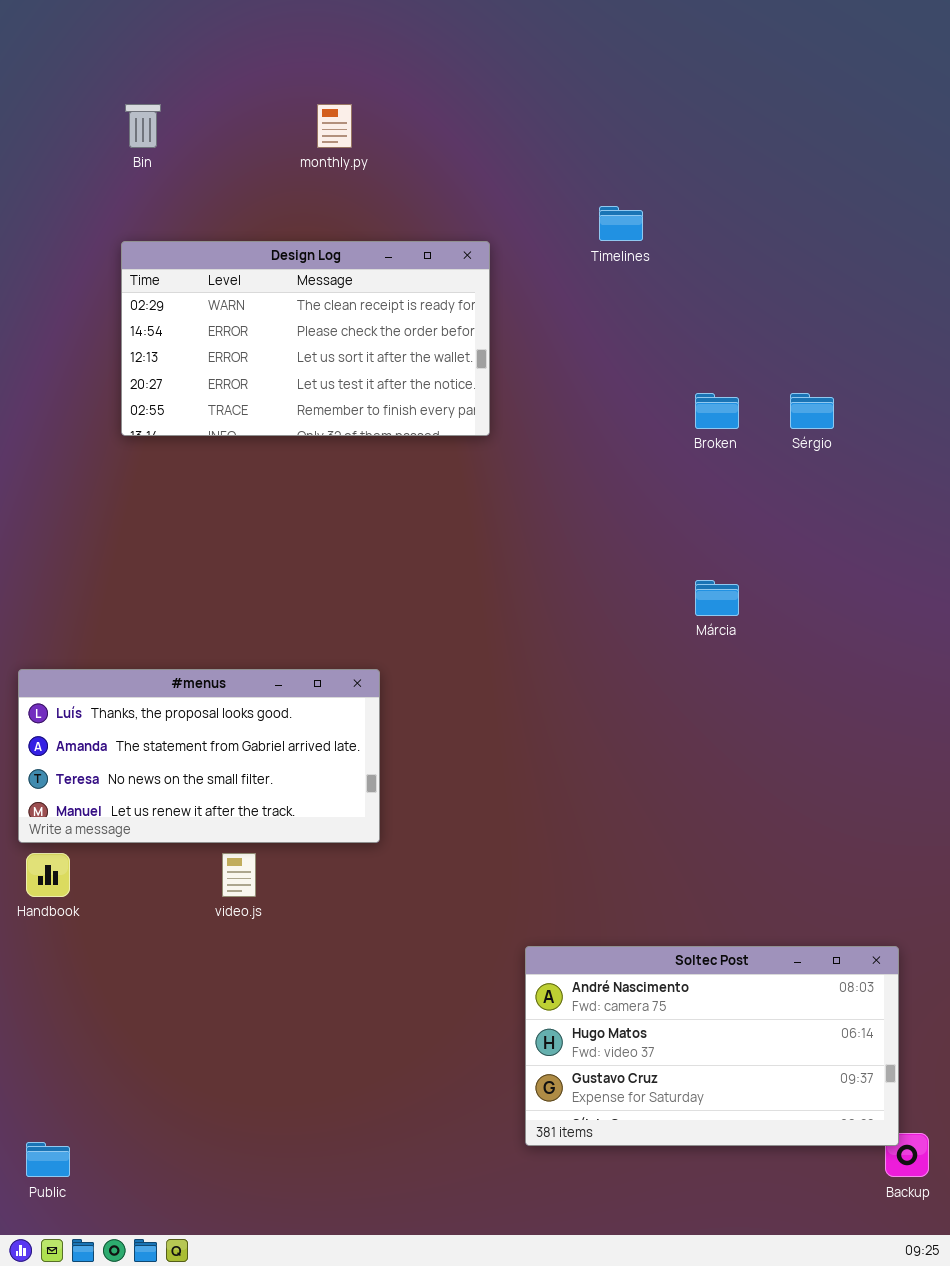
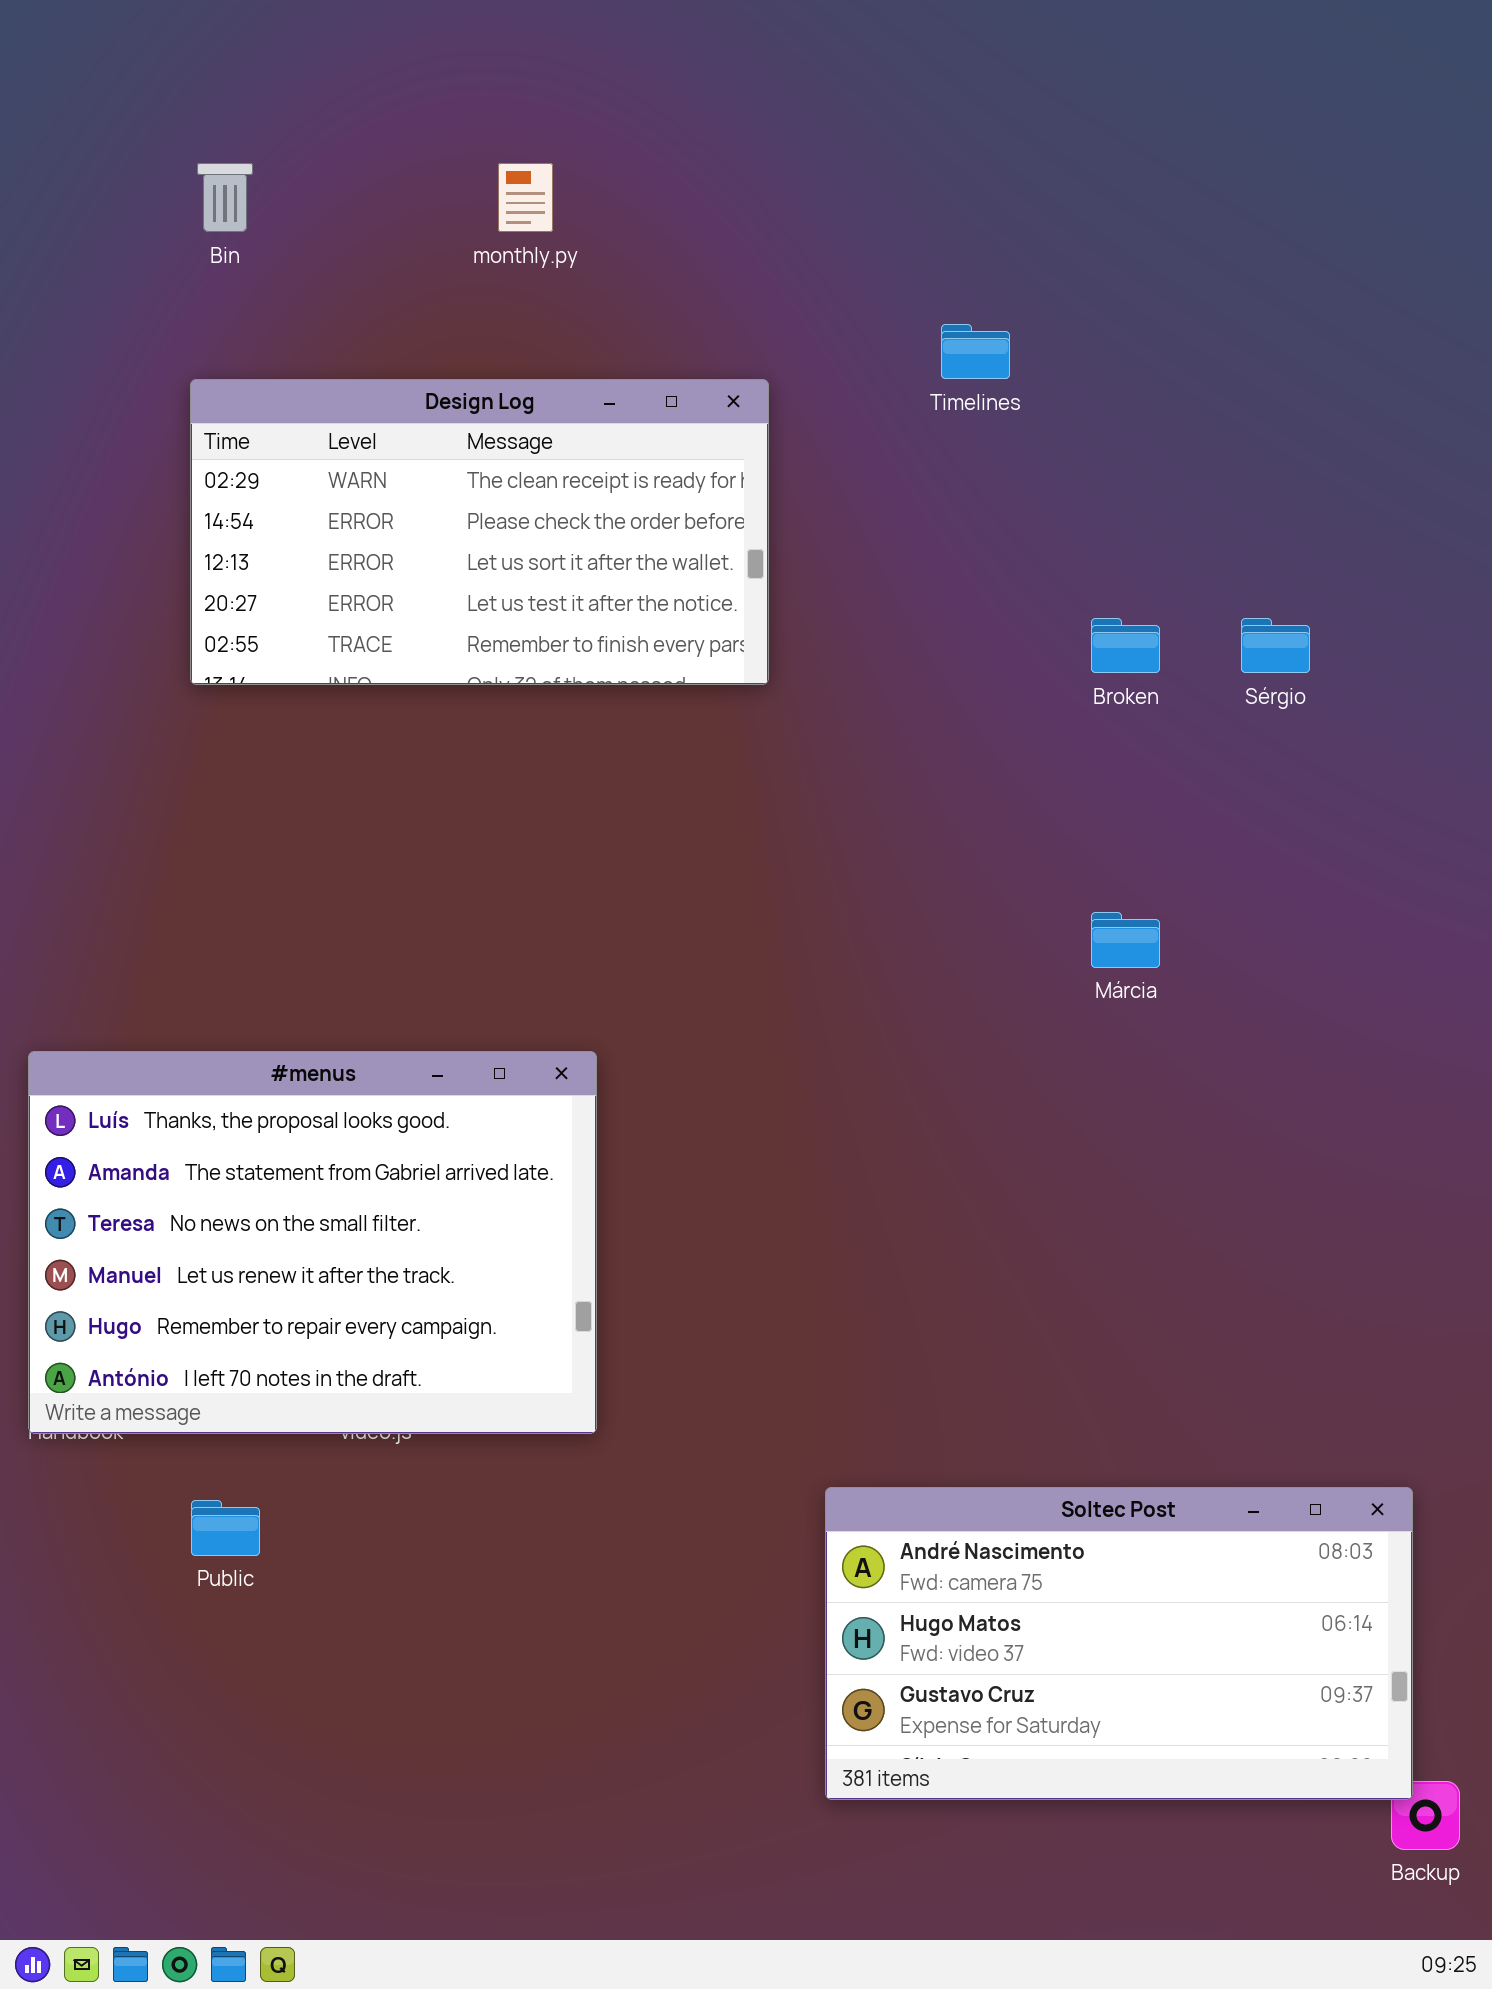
#menus: [18,669,380,843] -> [28,1051,597,1434], resized
Public: [26,1142,70,1177] -> [191,1500,260,1556], moved

